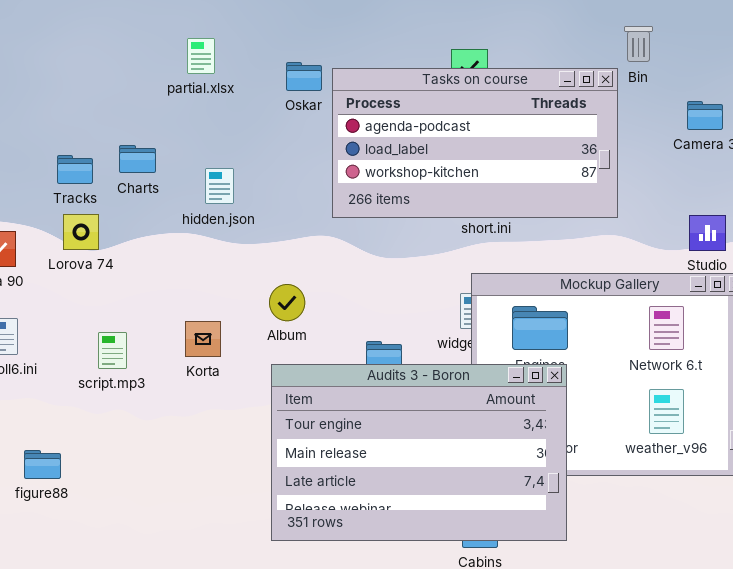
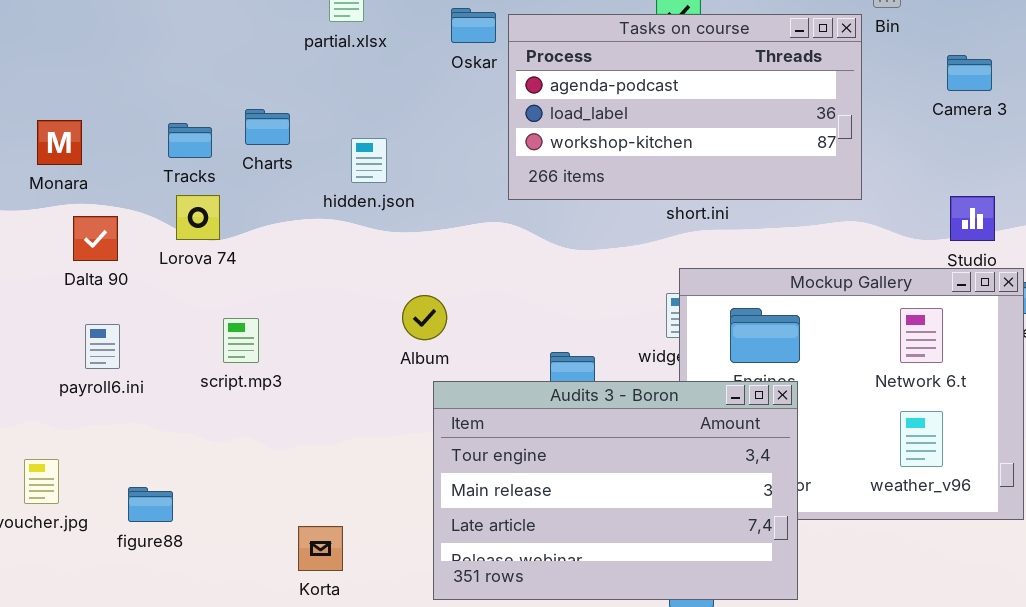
Album: [269,284,305,321] -> [402,295,447,340], moved
Korta: [185,321,221,357] -> [298,526,343,571], moved
script.mp3: [98,332,127,369] -> [223,318,259,363], moved

